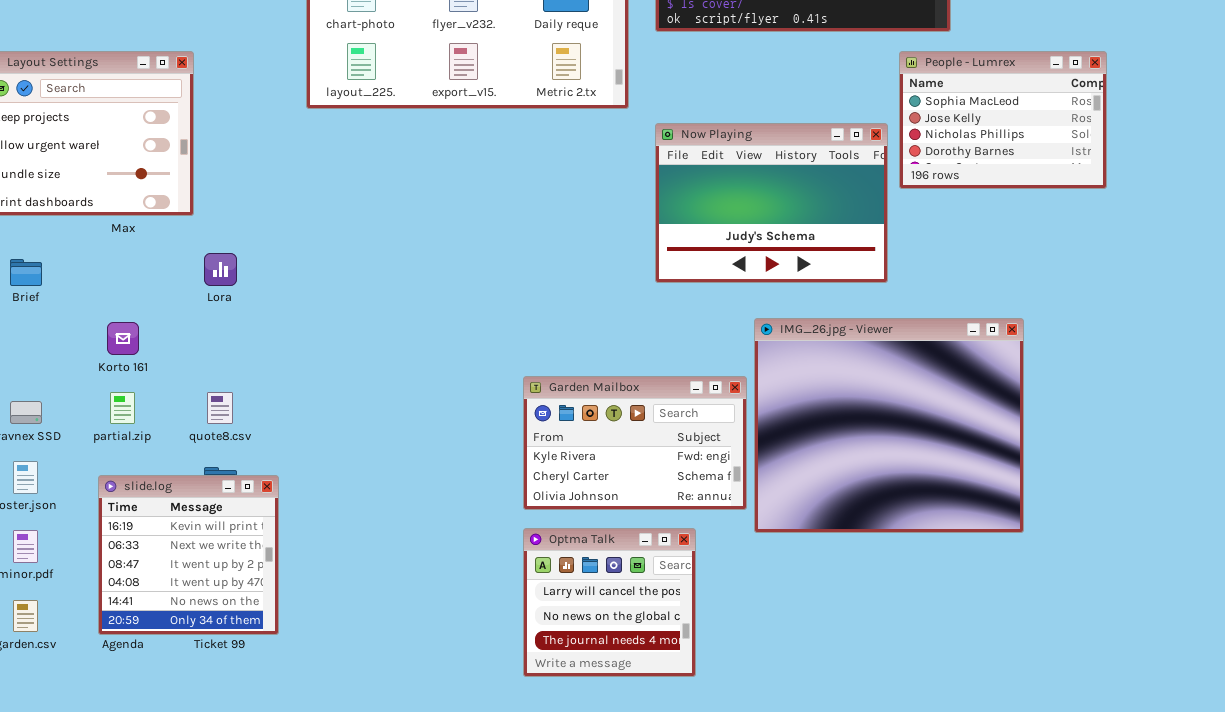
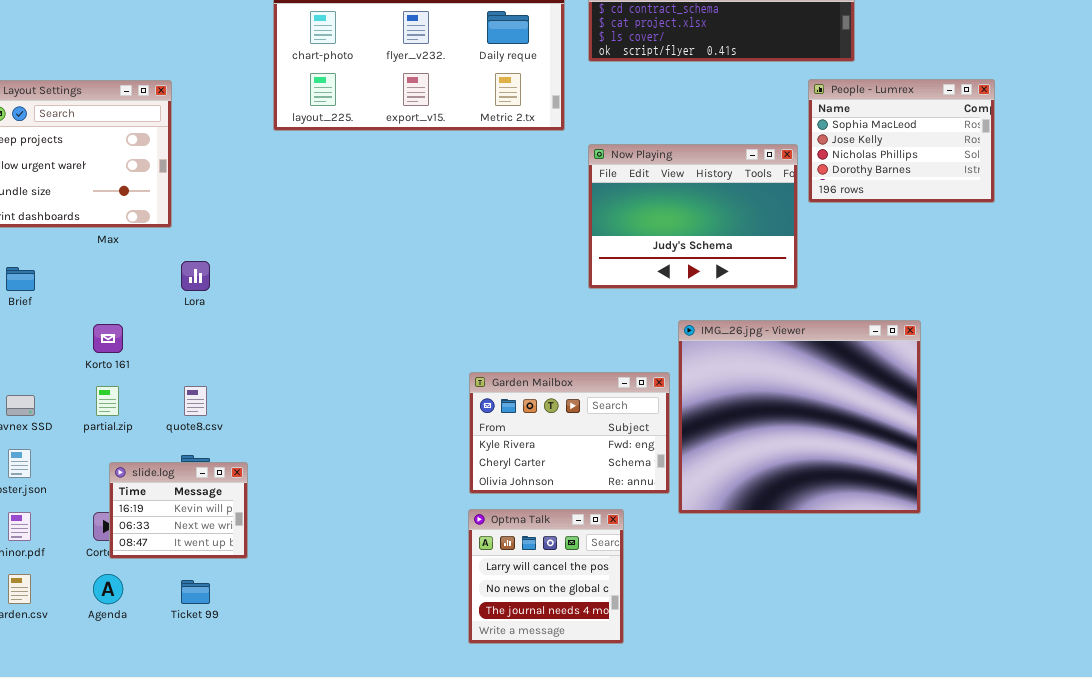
slide.log: [98,475,279,635] -> [109,462,248,559], resized

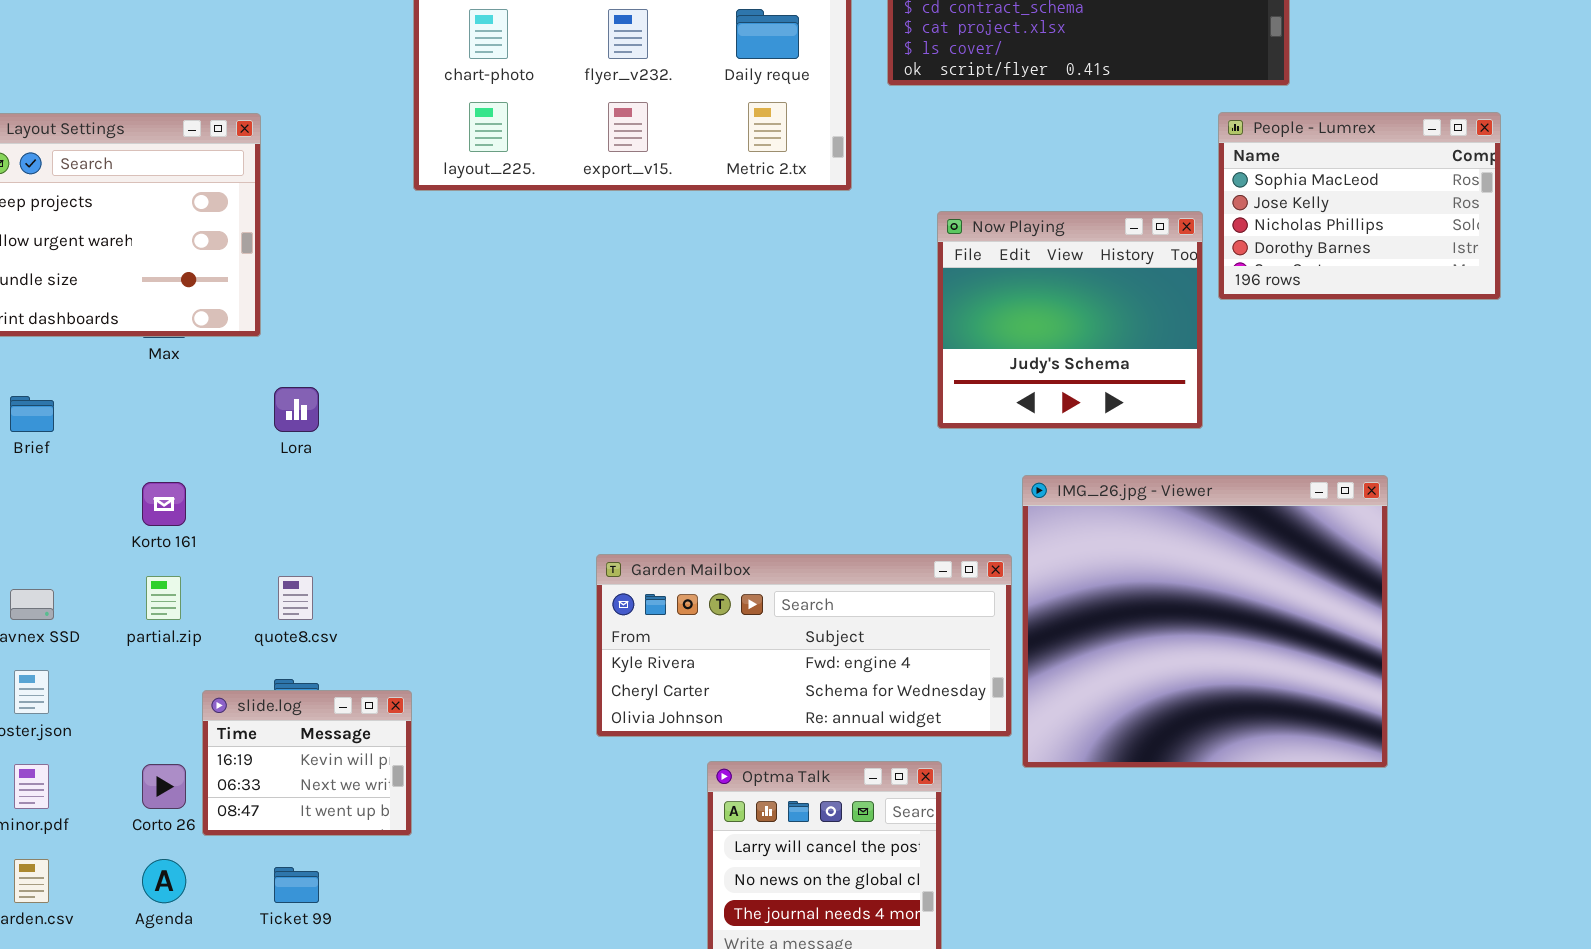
Now Playing: [588,144,798,289] -> [937,211,1203,429], resized
Garden Mailbox: [469,372,670,494] -> [596,554,1012,737], resized
slide.log: [109,462,248,559] -> [202,690,412,836], moved

